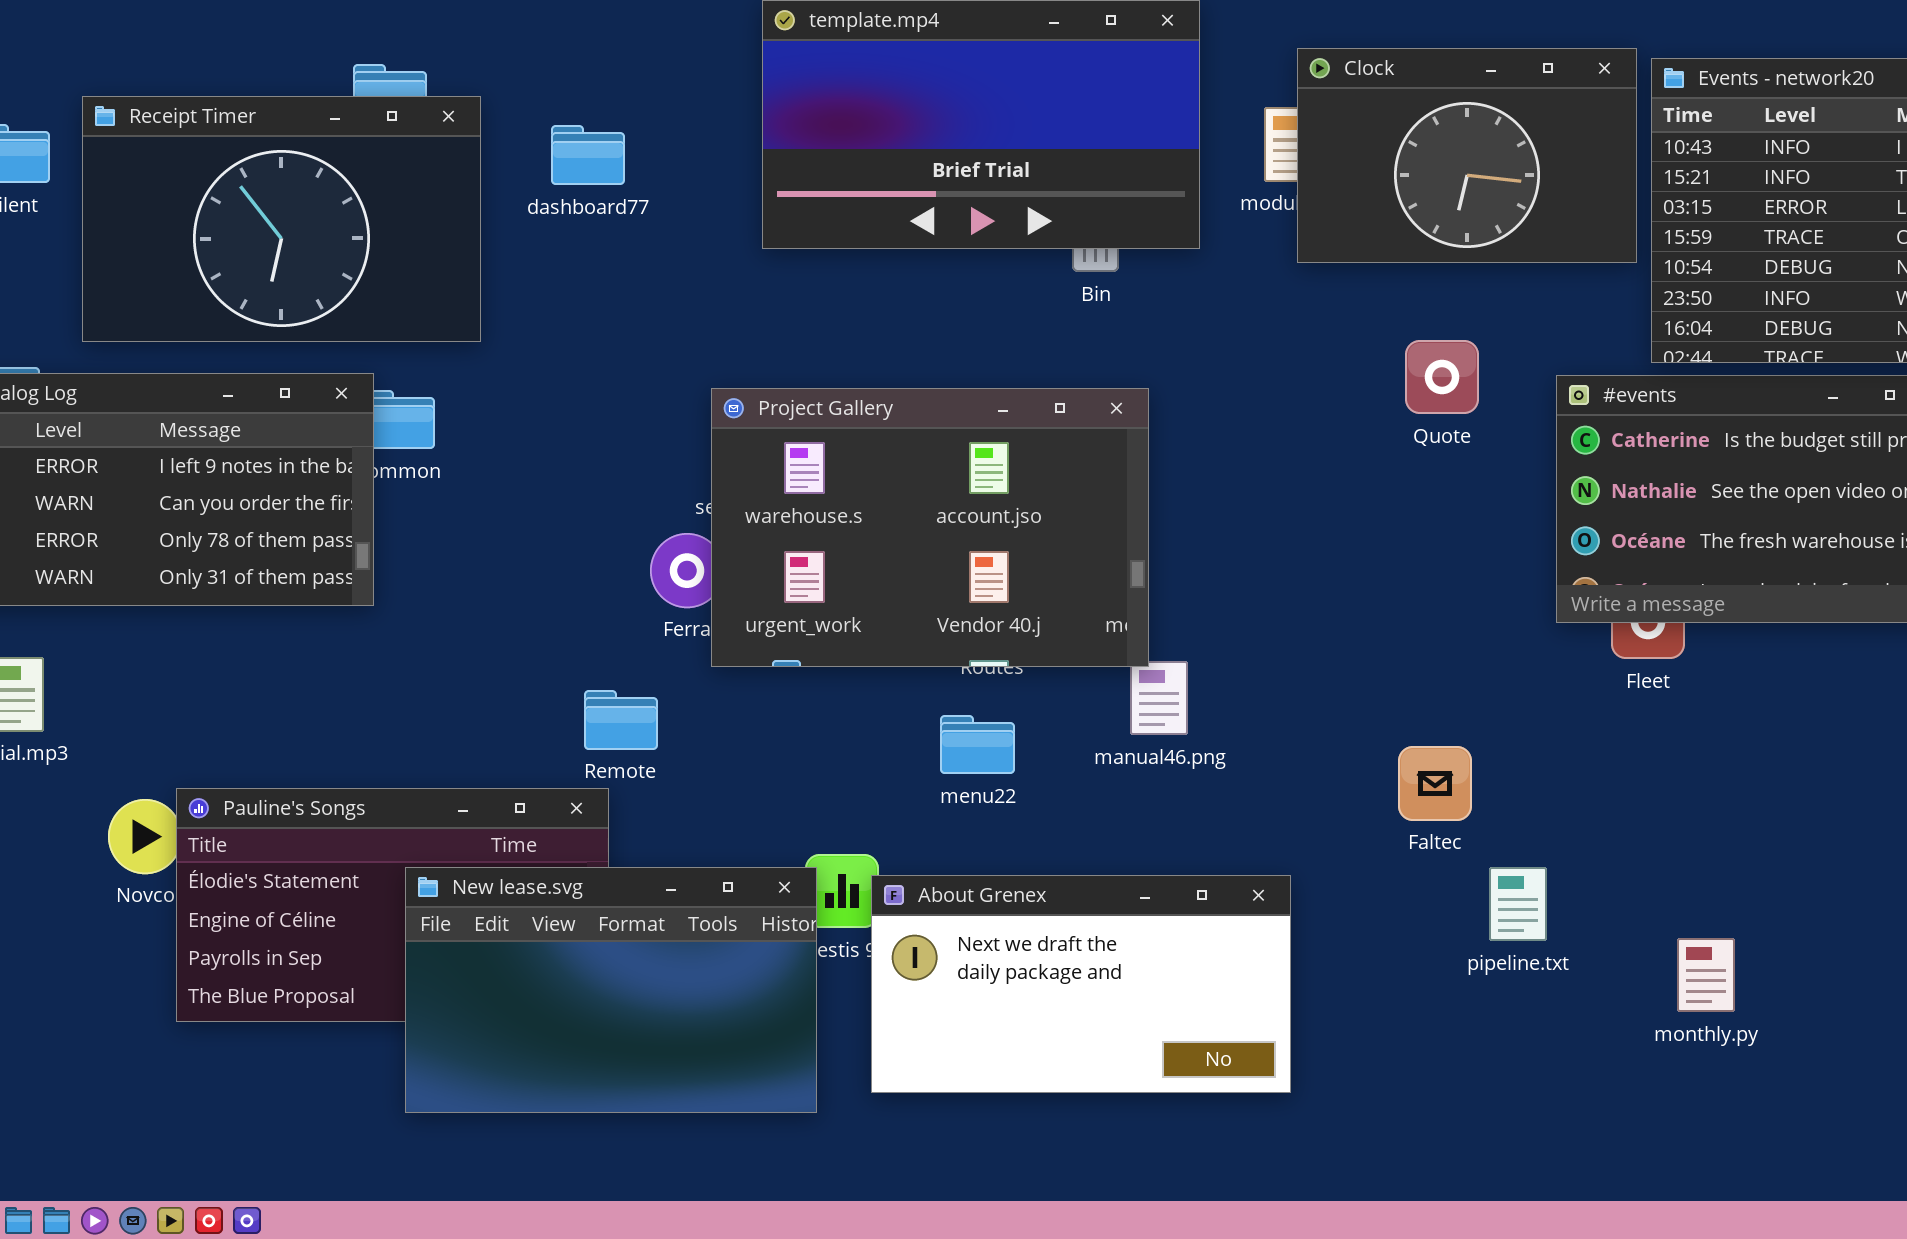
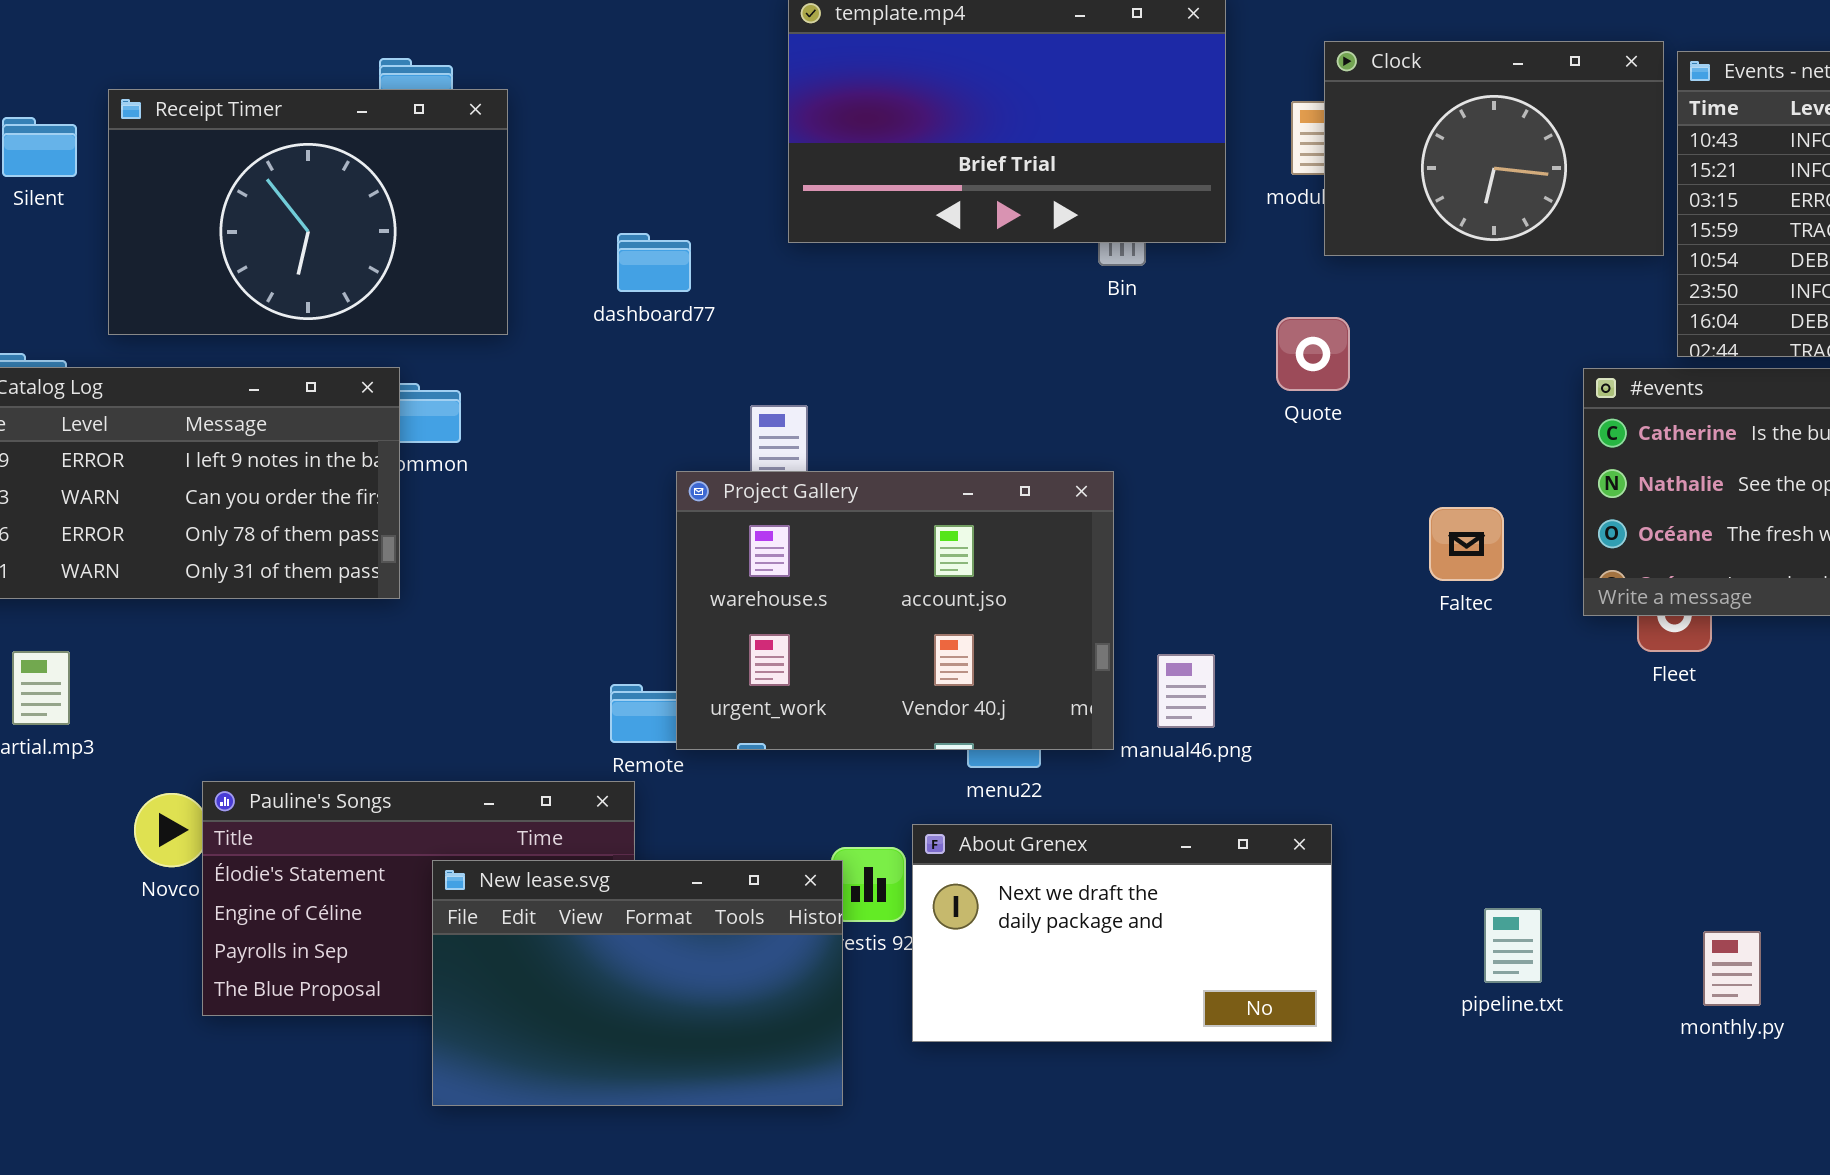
dashboard77: [551,125,625,185] -> [617,233,691,292], moved
Quote: [1405,340,1479,414] -> [1276,317,1350,391], moved
Project Gallery: [711,388,1149,667] -> [676,471,1114,750], moved
Faltec: [1398,746,1472,821] -> [1429,507,1504,581], moved
pipeline.txt: [1489,867,1547,941] -> [1484,908,1542,983], moved
About Grenex: [871,875,1291,1093] -> [912,824,1332,1042], moved

